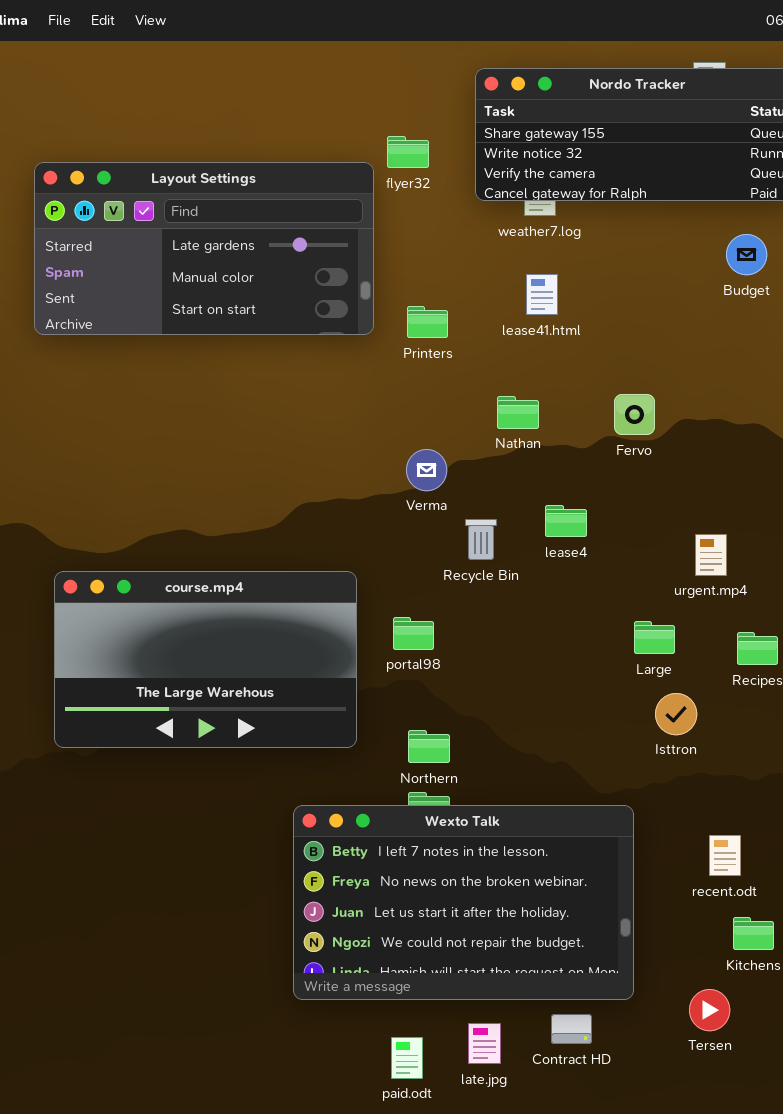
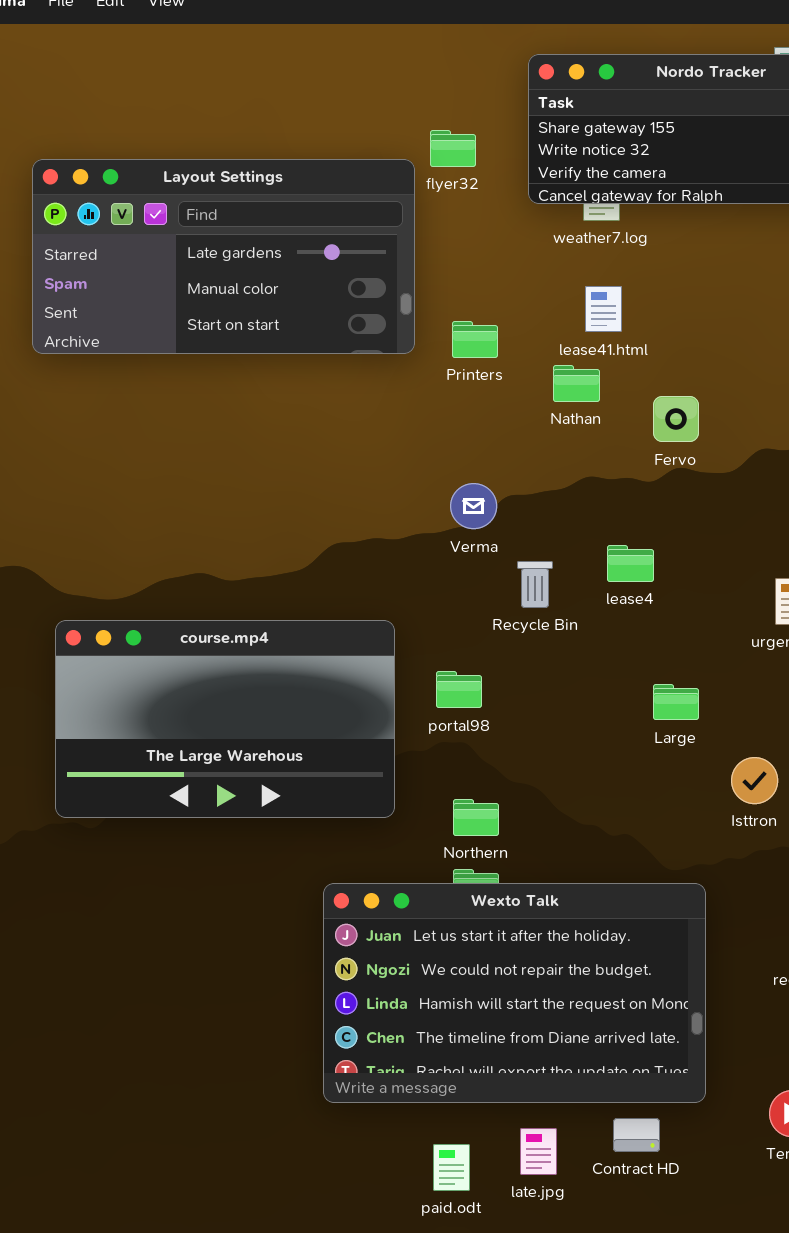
Fervo: [614,394,655,435] -> [653,396,699,442], moved
Nathan: [497,396,539,429] -> [553,365,600,402], moved
Large: [634,621,675,654] -> [653,684,699,720], moved
Wexto Talk: [293,805,634,1000] -> [323,883,706,1103], scrolled down 2 rows

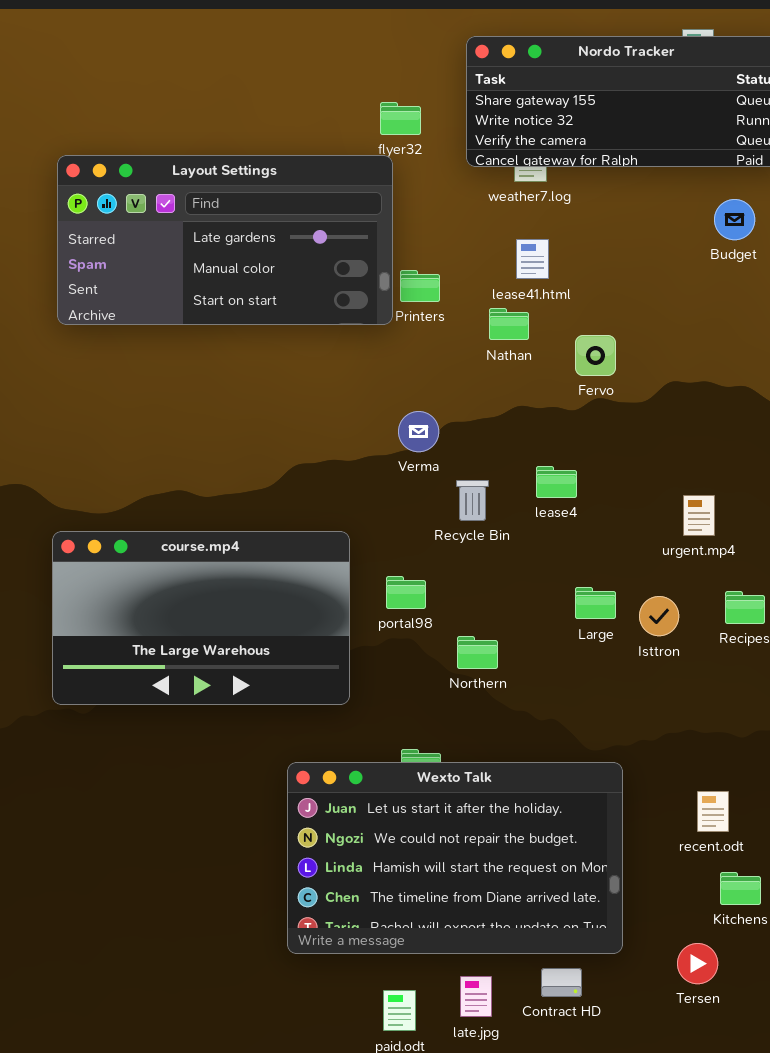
Layout Settings: [32,159,415,354] -> [57,155,393,325], moved
Isttron: [731,757,778,804] -> [639,596,679,636], moved
Northern: [453,799,499,836] -> [457,636,498,669], moved

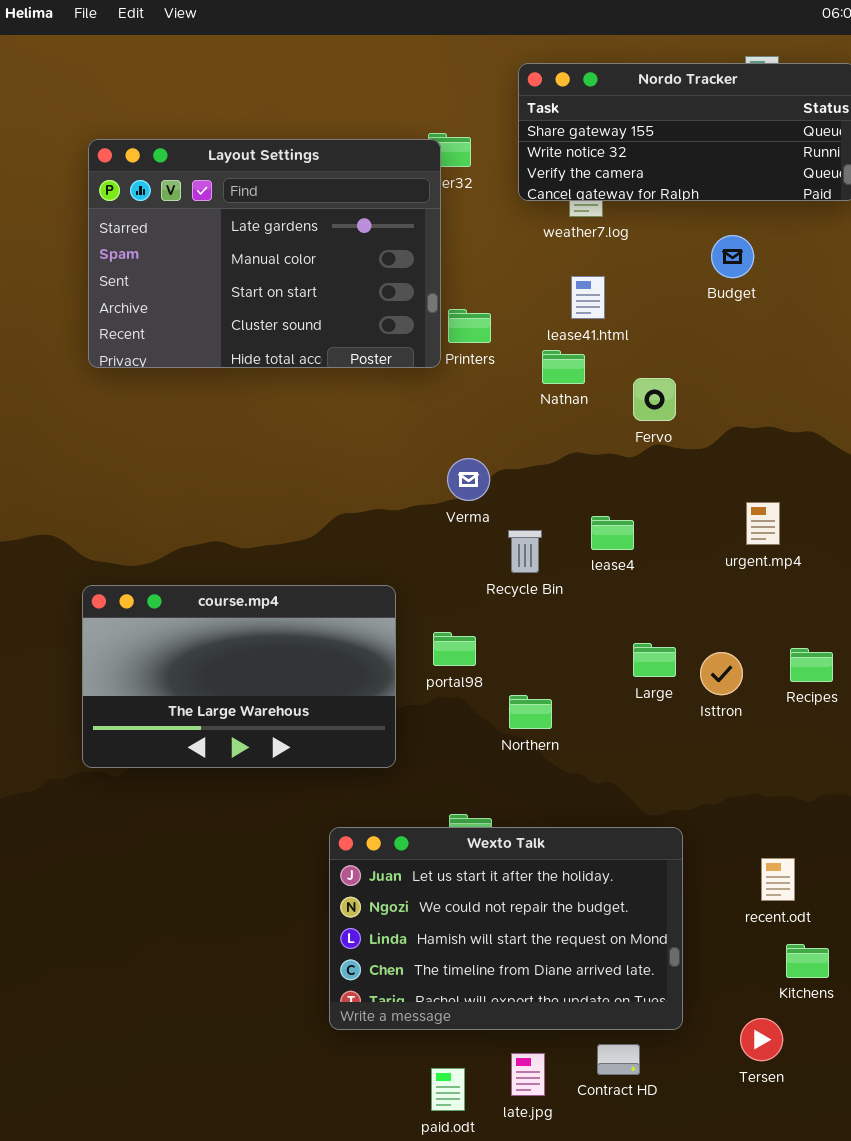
Layout Settings: [57,155,393,325] -> [88,139,441,368], resized
Budget: [714,199,755,240] -> [711,235,754,278], moved
urgent.mp4: [683,495,715,536] -> [746,502,780,545], moved

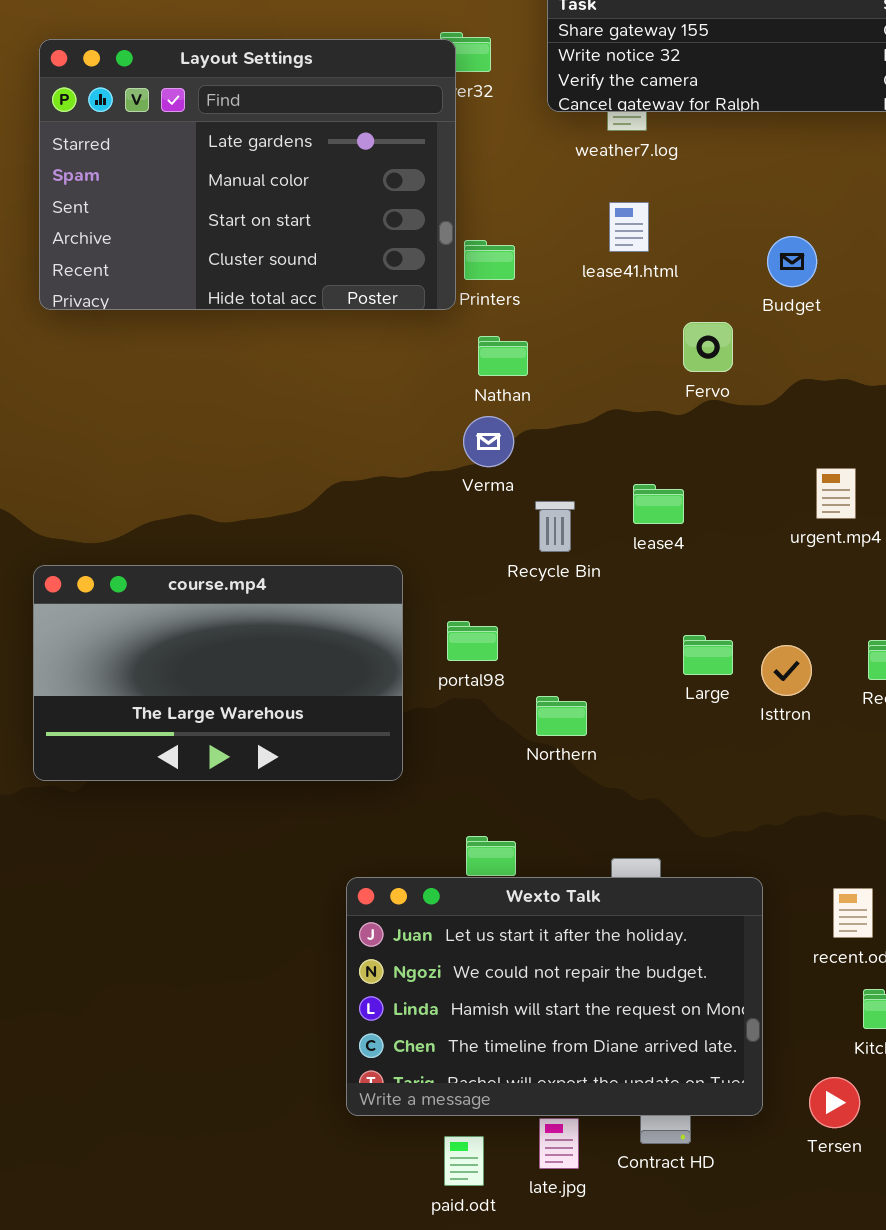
Budget: [711,235,754,278] -> [767,236,817,287], moved
Nathan: [542,350,585,384] -> [478,336,528,376], moved
Wexto Talk: [329,827,683,1030] -> [346,877,763,1116], moved

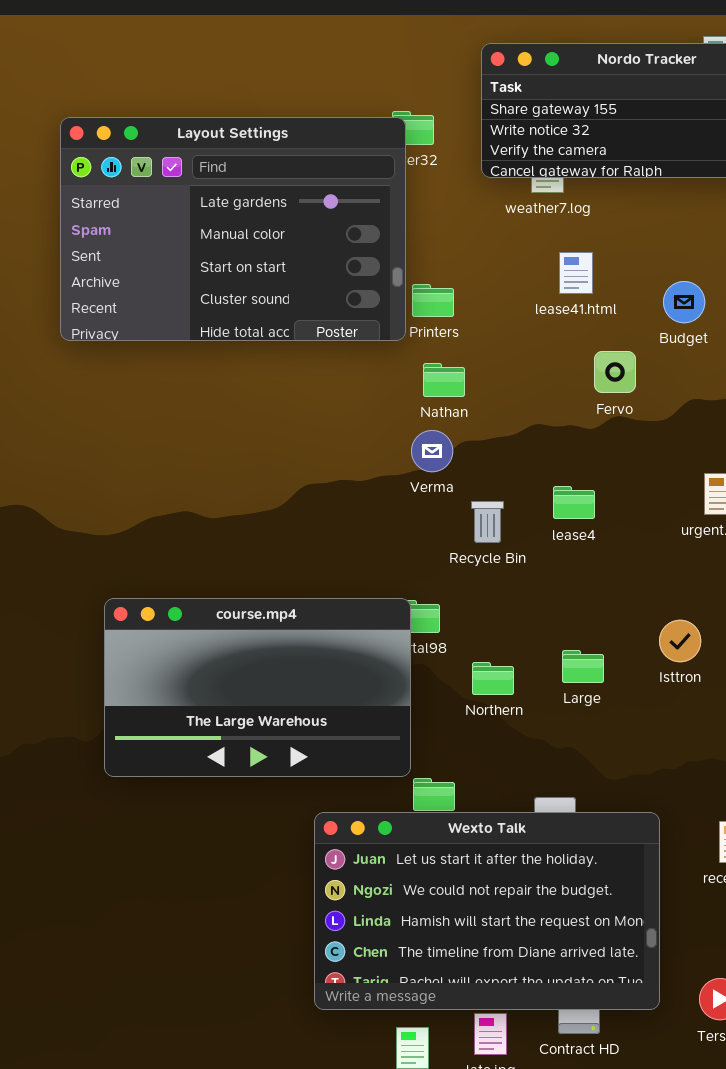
lease41.html: [609,202,649,252] -> [559,252,593,294], moved
course.mp4: [33,565,403,781] -> [104,598,411,777], moved
Large: [683,635,733,675] -> [562,650,604,683], moved

